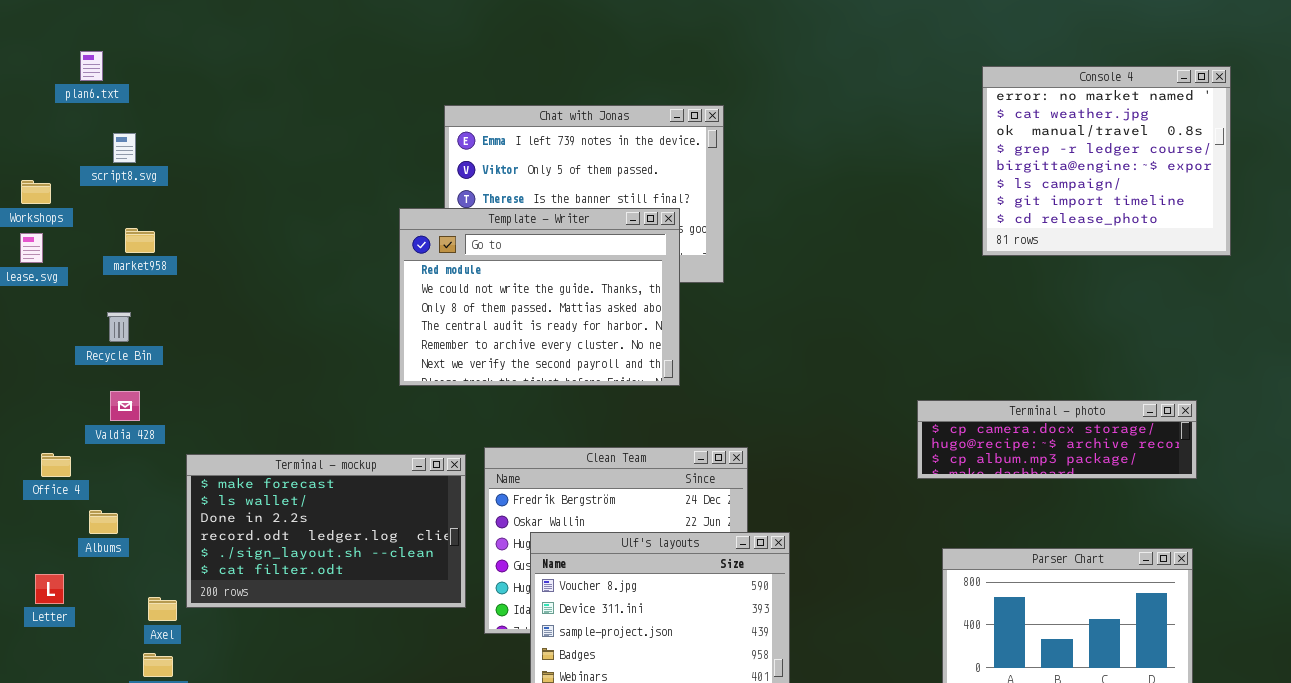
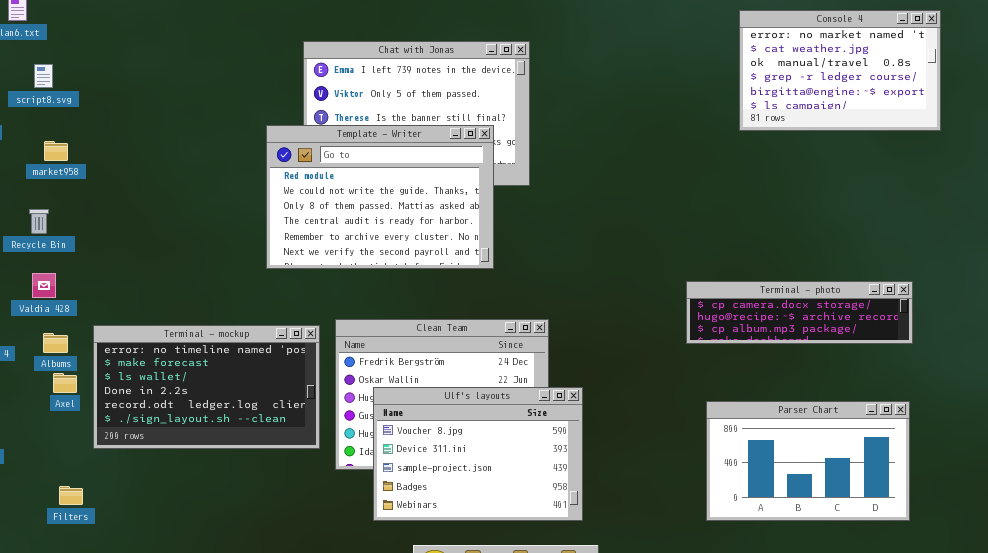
Console 4: [982,66,1231,256] -> [739,10,941,131], resized
Terminal - mockup: [186,454,466,608] -> [93,325,320,449], scrolled up 1 row
Albums: [89,510,118,534] -> [43,333,68,353], moved
Axel: [148,597,177,621] -> [53,373,77,393], moved

